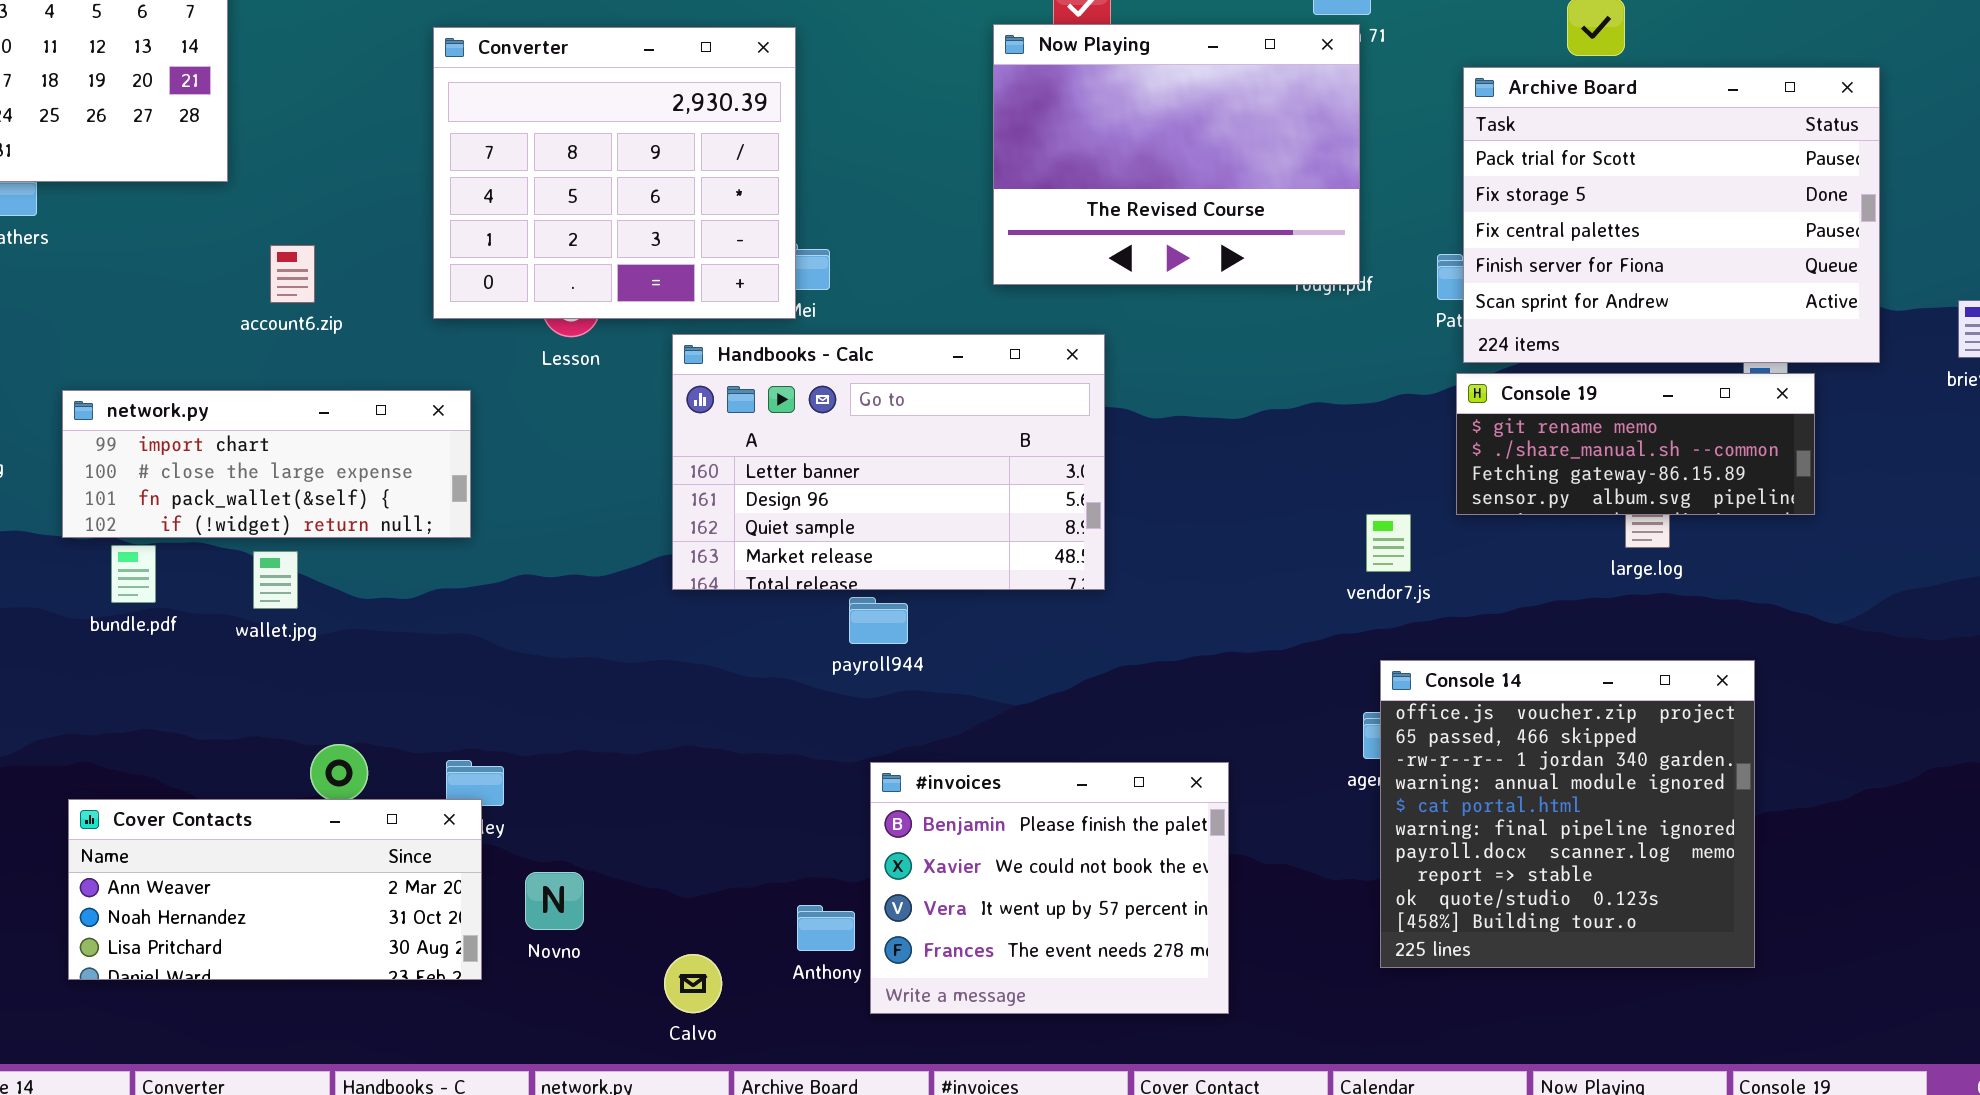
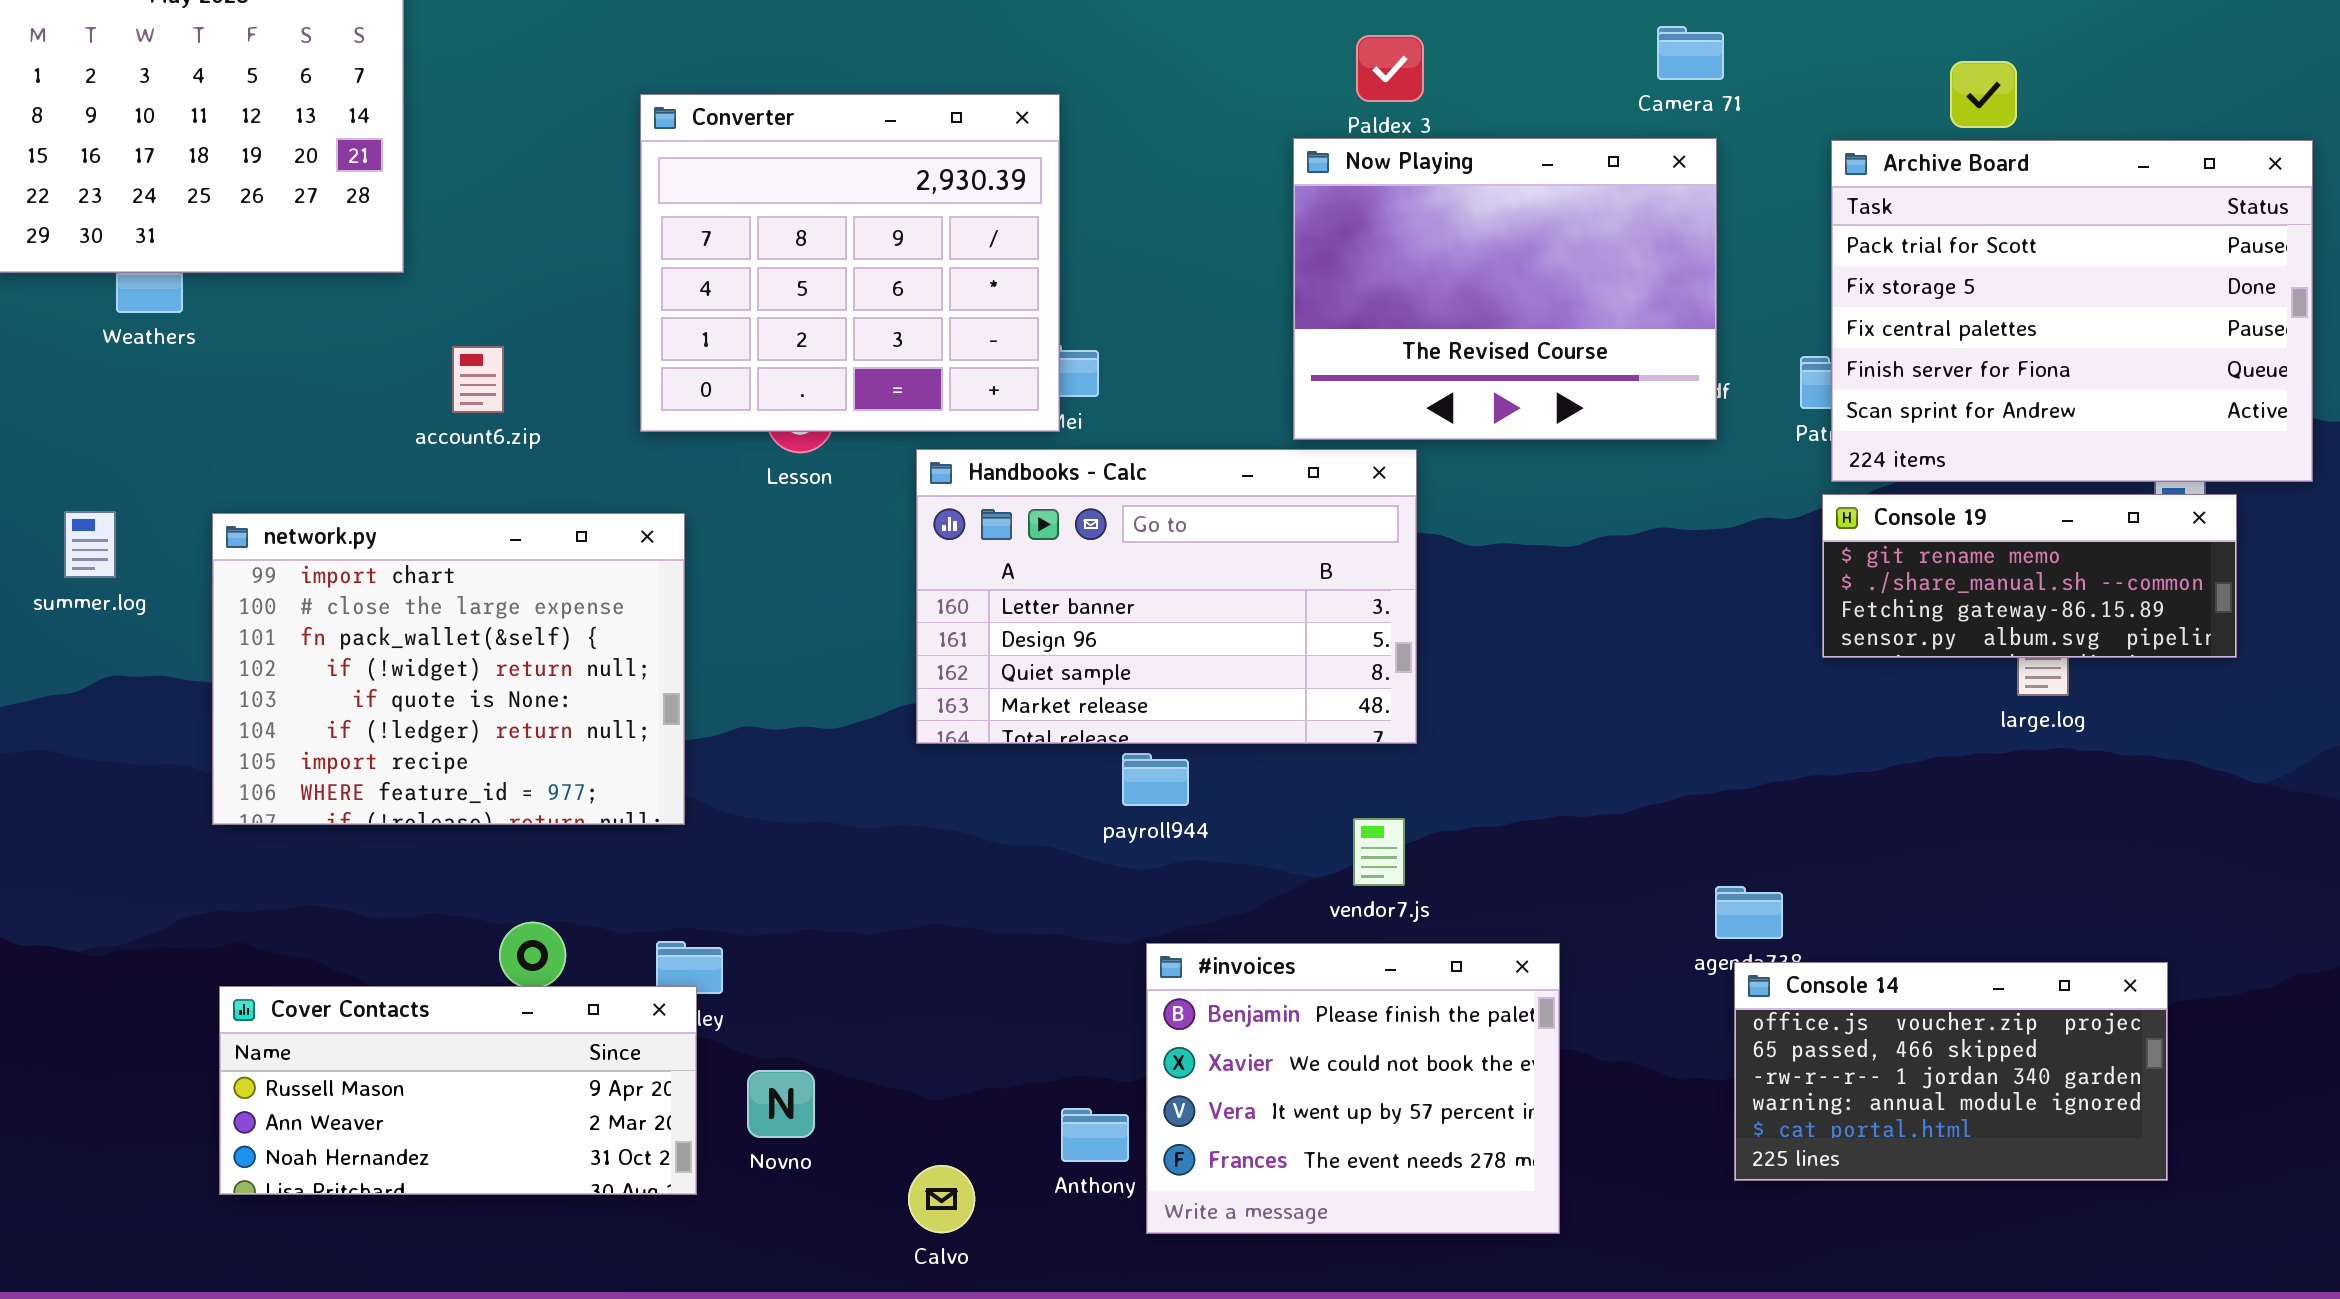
Now Playing: [993,24,1360,285] -> [1293,138,1717,440], moved
network.py: [62,390,471,538] -> [212,513,685,825], resized
vendor7.js: [1366,514,1411,572] -> [1353,818,1405,886], moved
Console 14: [1380,660,1755,968] -> [1734,962,2168,1181], resized
Cover Contacts: [68,799,482,980] -> [219,986,697,1195], scrolled up 1 row

